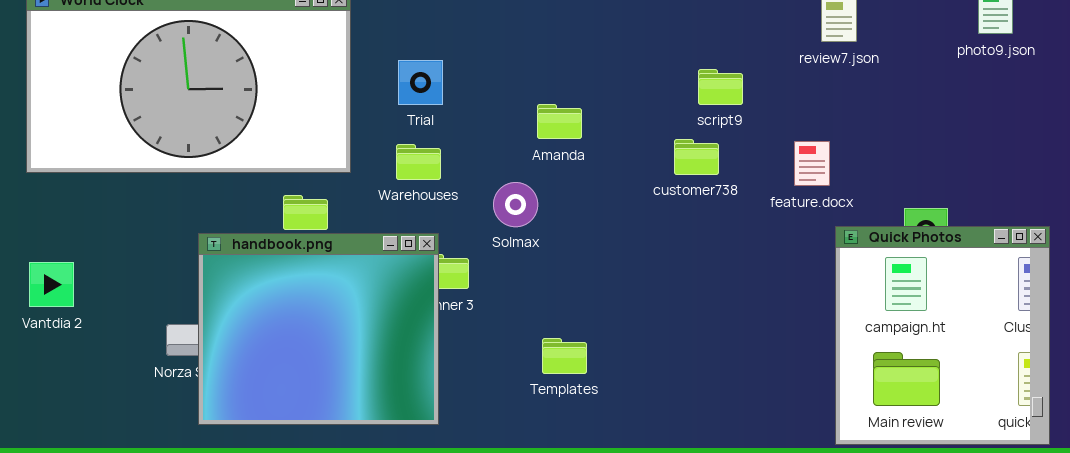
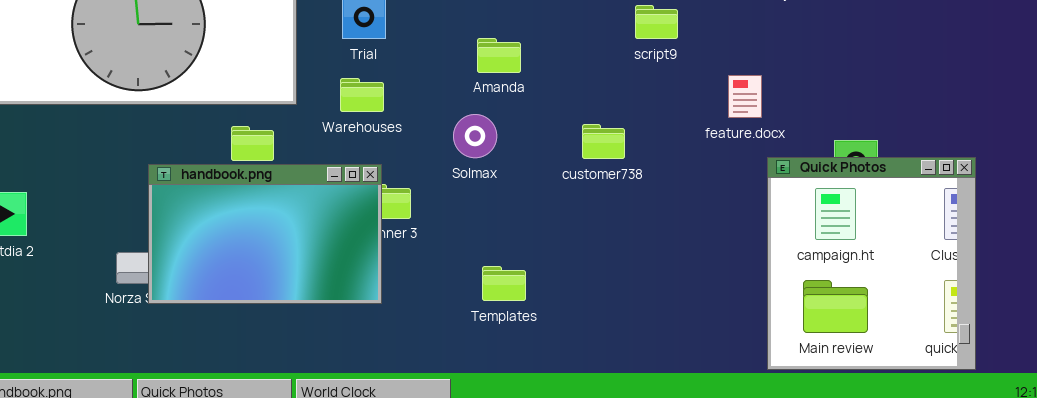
customer738: [674,139,719,175] -> [582,124,625,159], moved
Solmax: [493,182,538,227] -> [453,114,497,158], moved
handbook.png: [198,233,439,425] -> [148,164,382,304], resized

